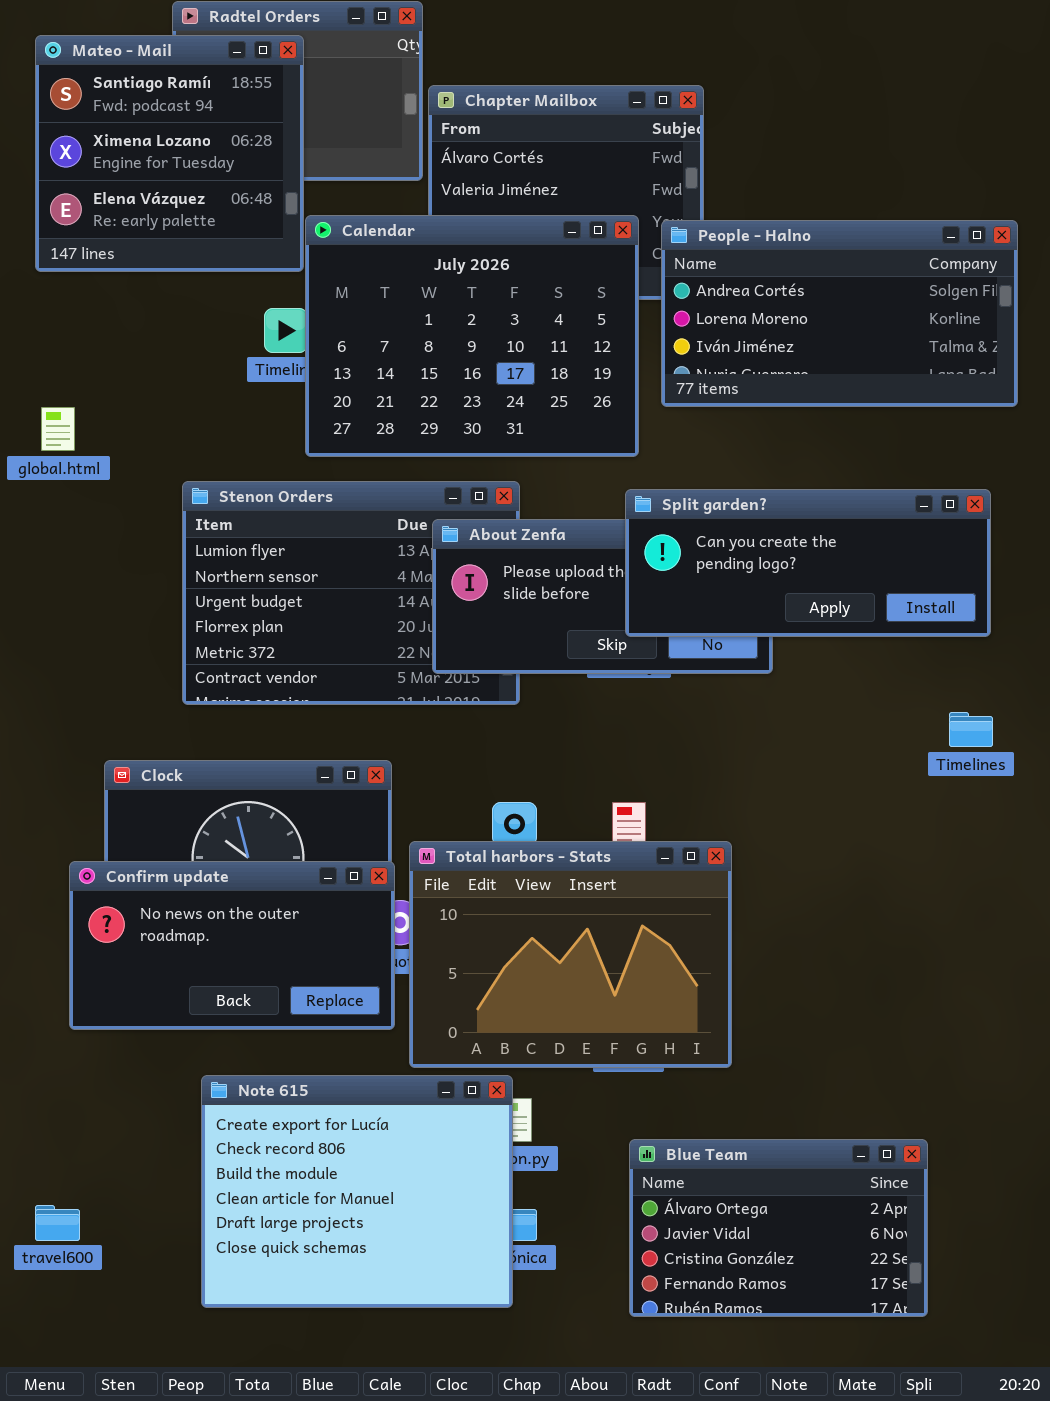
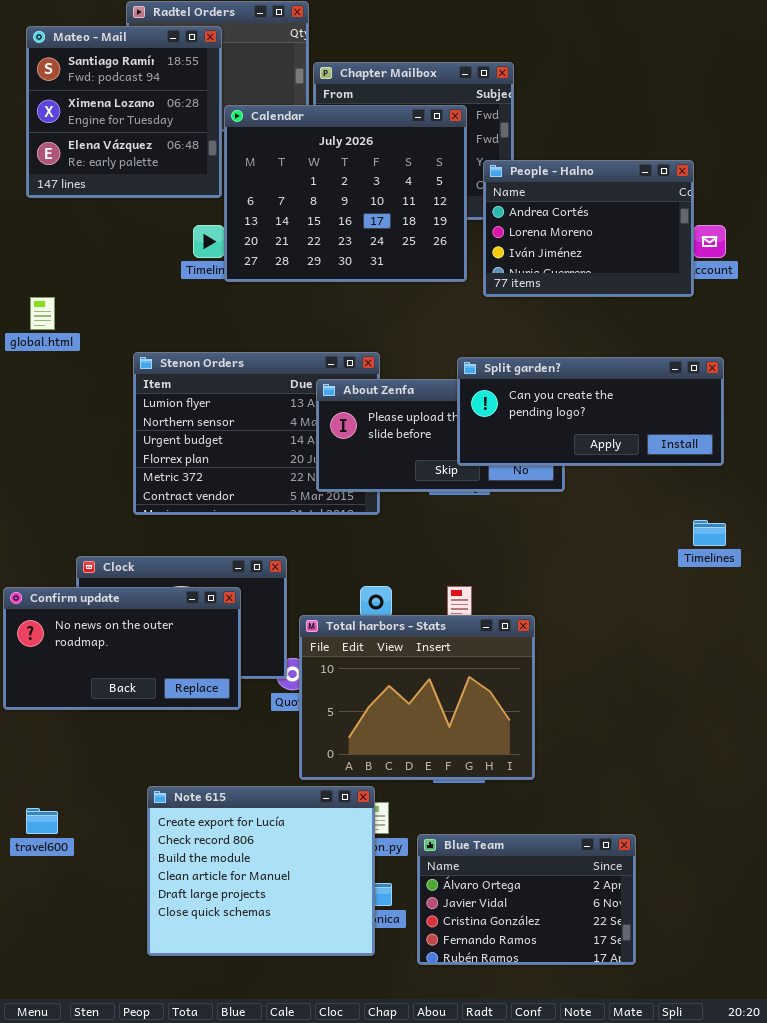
Calendar: [305,215,639,457] -> [224,105,467,282], moved
People - Halno: [661,220,1018,407] -> [483,160,694,297], resized
Confirm update: [69,861,395,1030] -> [3,587,241,710], moved
Blue Team: [629,1139,928,1317] -> [417,834,636,965], moved
travel600: [35,1205,80,1241] -> [26,808,58,834], moved

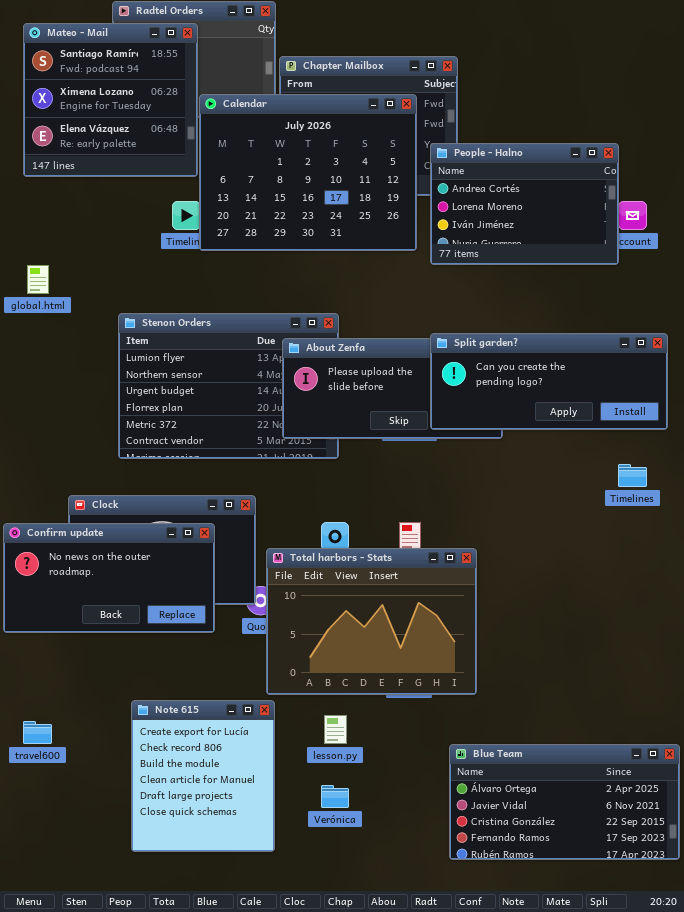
Split garden?: [457,357,724,466] -> [430,333,668,430], moved
Note 615: [147,786,375,956] -> [131,700,275,852], resized
Blue Team: [417,834,636,965] -> [449,744,680,860], moved, resized

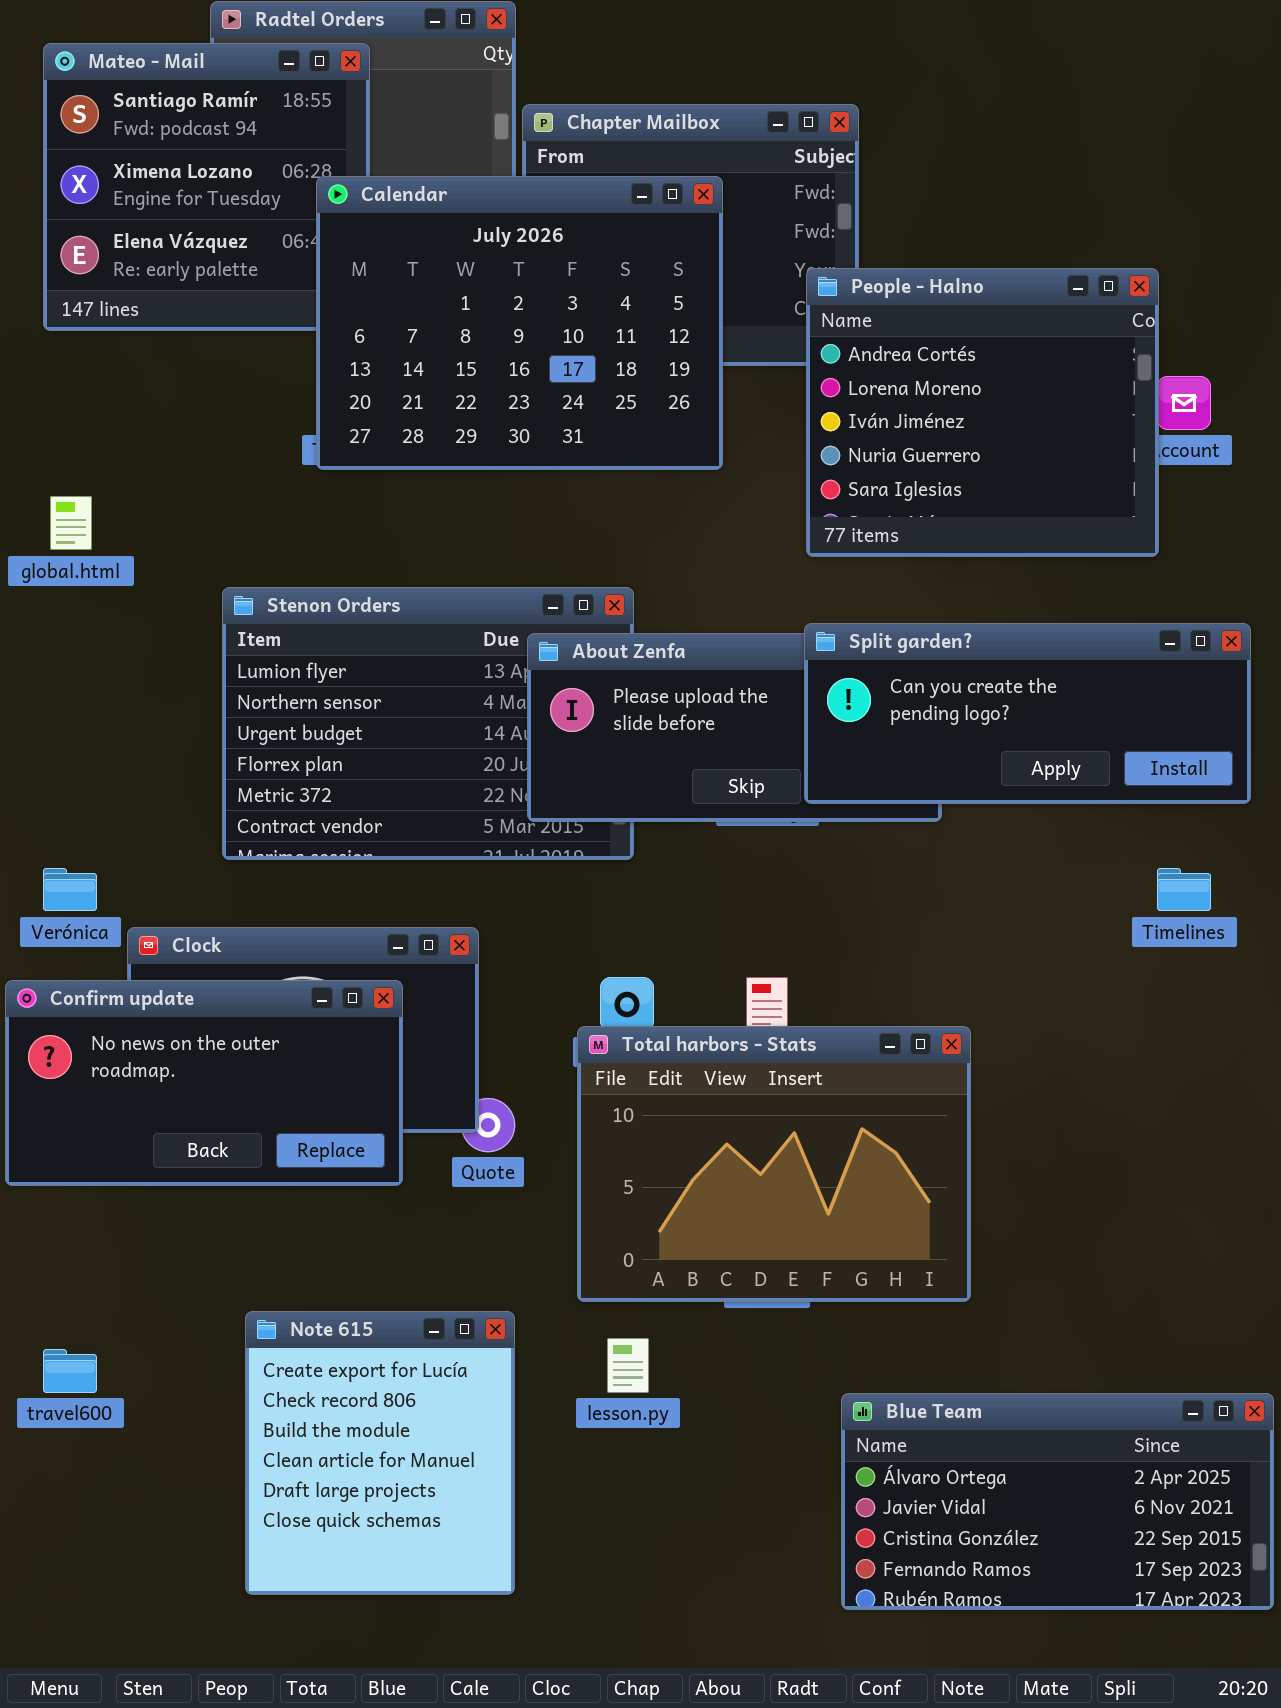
Calendar: [199,94,417,251] -> [316,176,723,470], moved
People - Halno: [430,143,619,265] -> [806,268,1159,557], resized
Total harbors - Stats: [266,548,477,695] -> [577,1026,971,1302], moved
Verónica: [321,785,349,808] -> [43,868,97,911], moved

